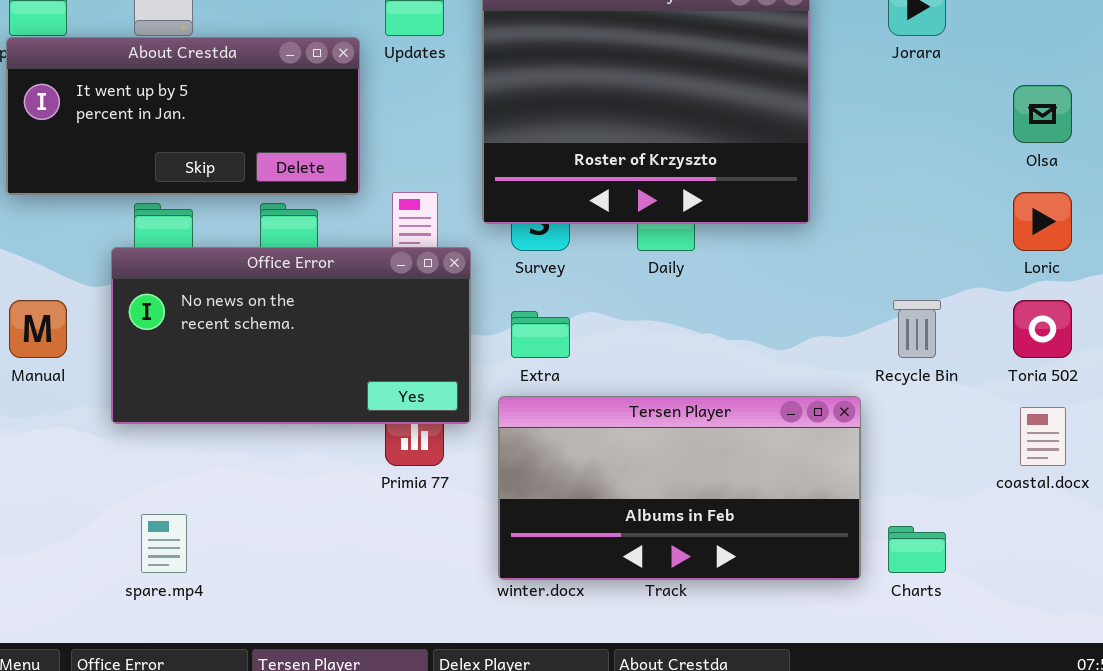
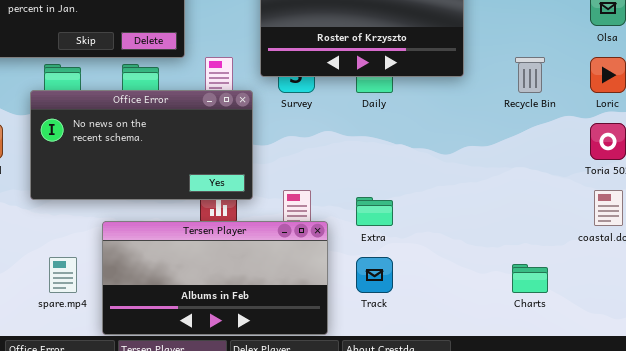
Recycle Bin: [893,300,941,358] -> [515,57,545,93], moved
Extra: [511,311,570,358] -> [356,197,393,226], moved
Tersen Player: [498,396,861,580] -> [102,221,328,335], moved

